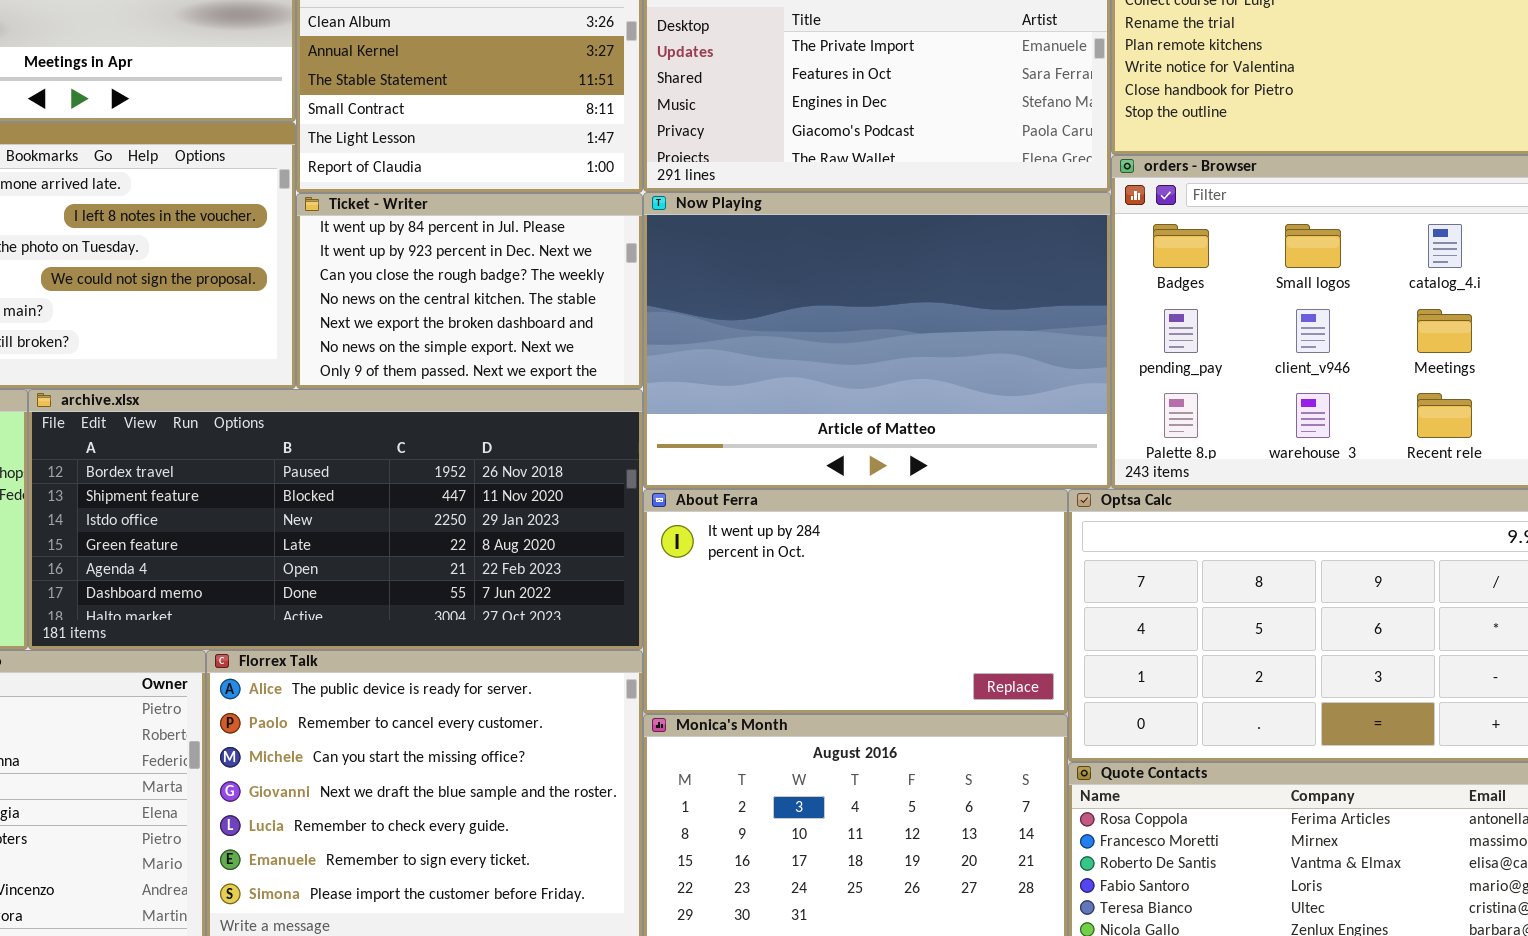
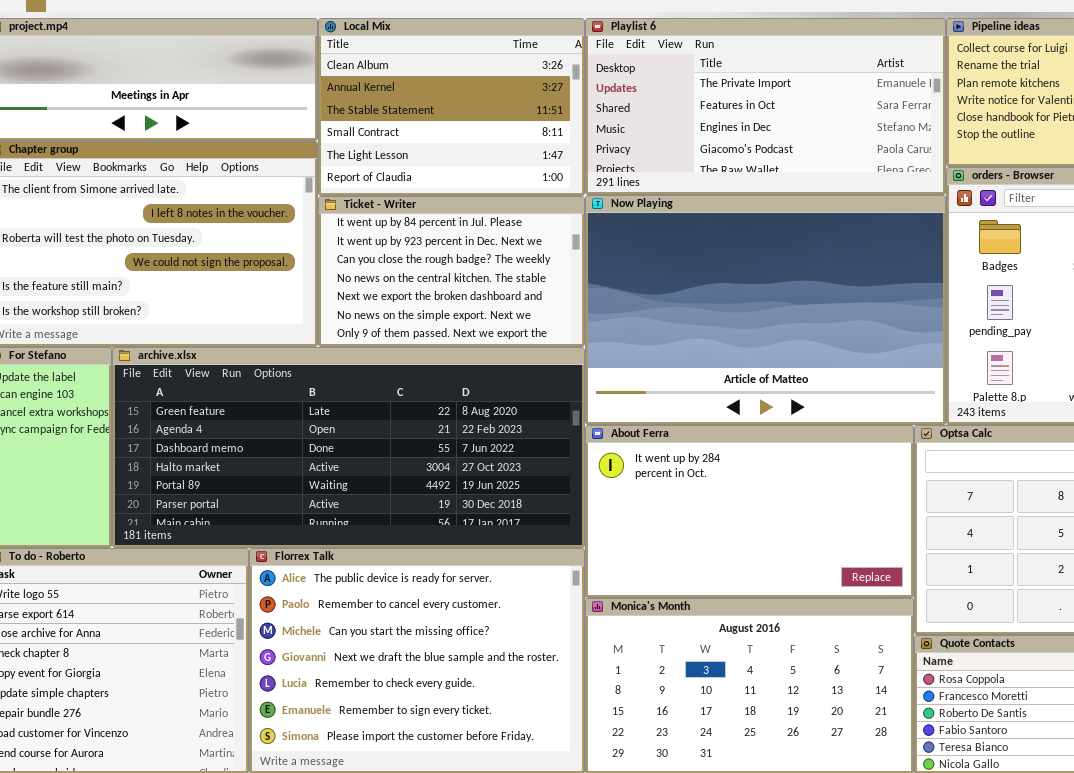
archive.xlsx: [28,389,643,650] -> [112,347,585,548], scrolled down 3 rows

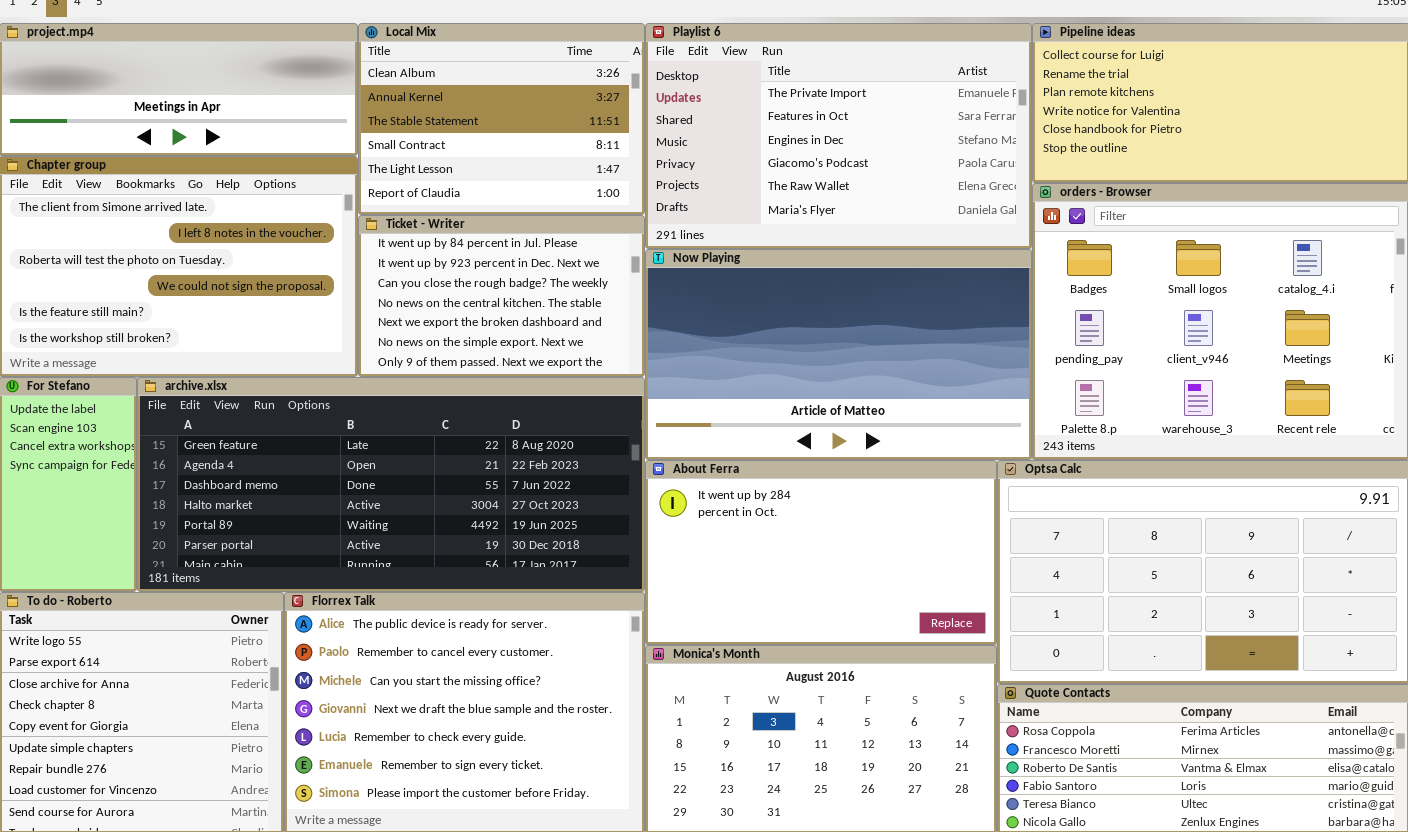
Playlist 6: [585,18,946,195] -> [645,23,1032,249], resized
Now Playing: [585,195,946,425] -> [645,249,1032,460], resized

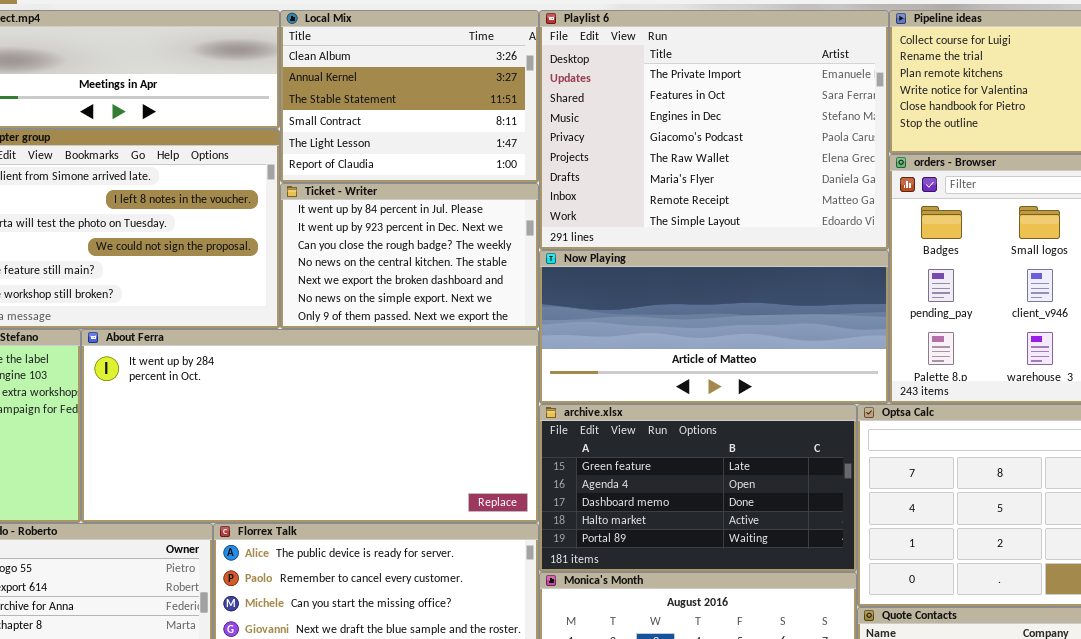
Playlist 6: [645,23,1032,249] -> [539,10,889,250], resized
Now Playing: [645,249,1032,460] -> [539,250,889,404], resized
archive.xlsx: [137,377,645,592] -> [539,404,857,572], moved, resized
About Ferra: [645,460,997,645] -> [81,329,539,523], moved, resized

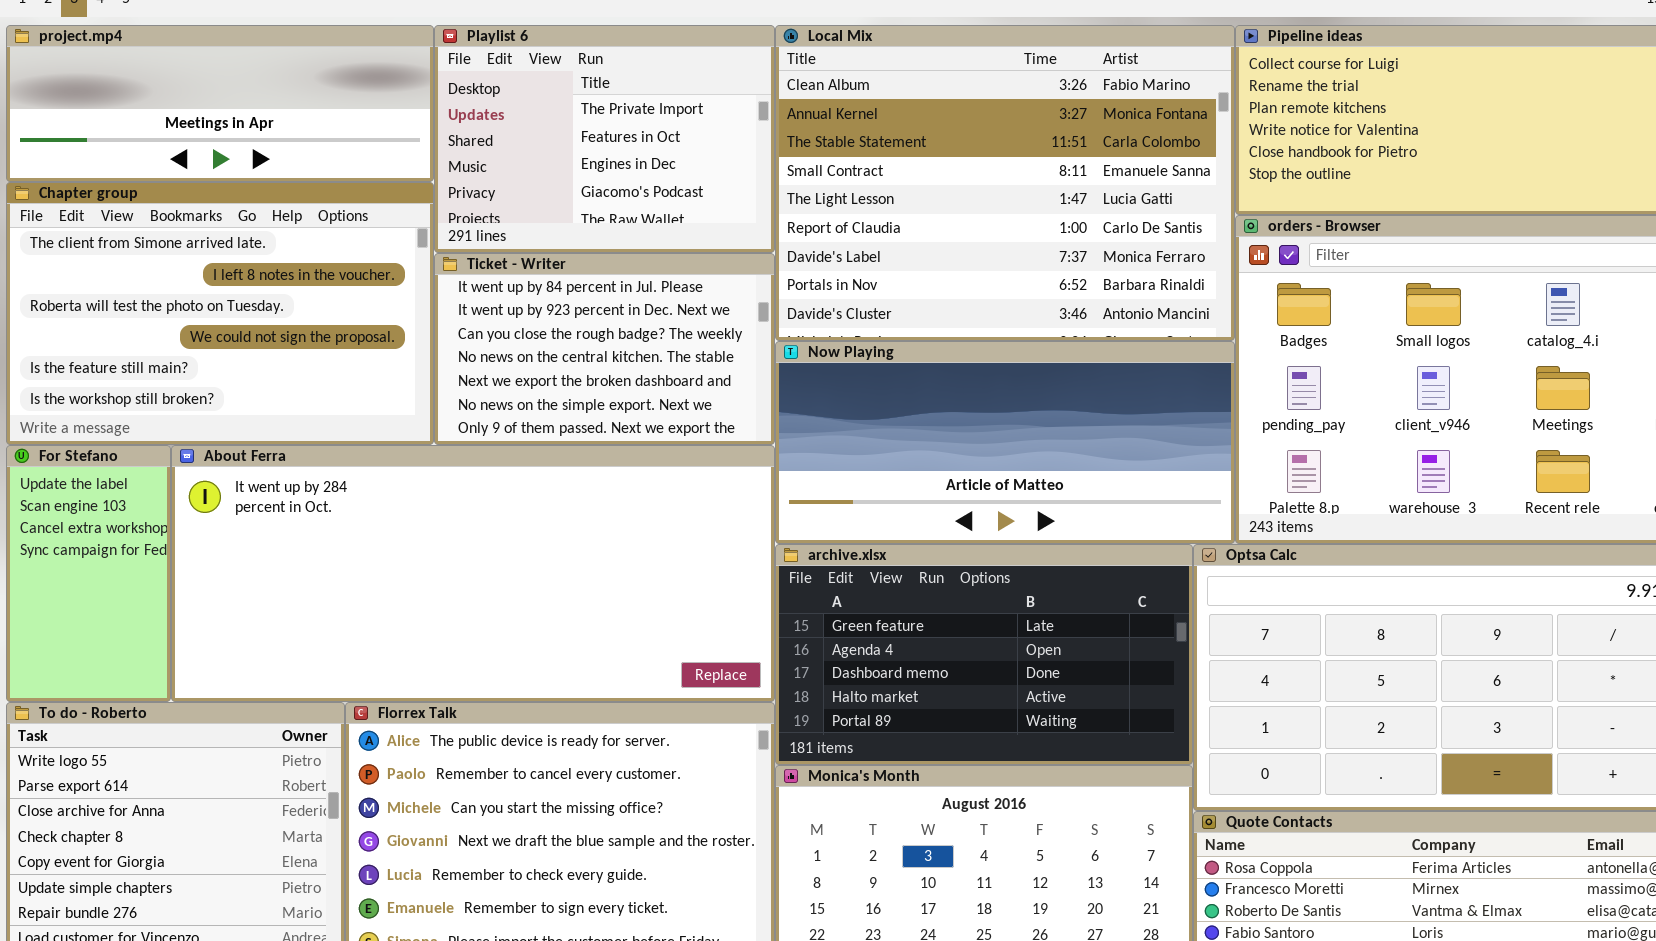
Local Mix: [280,10,539,183] -> [775,25,1235,341], moved, resized
Playlist 6: [539,10,889,250] -> [434,25,775,253], moved, resized

